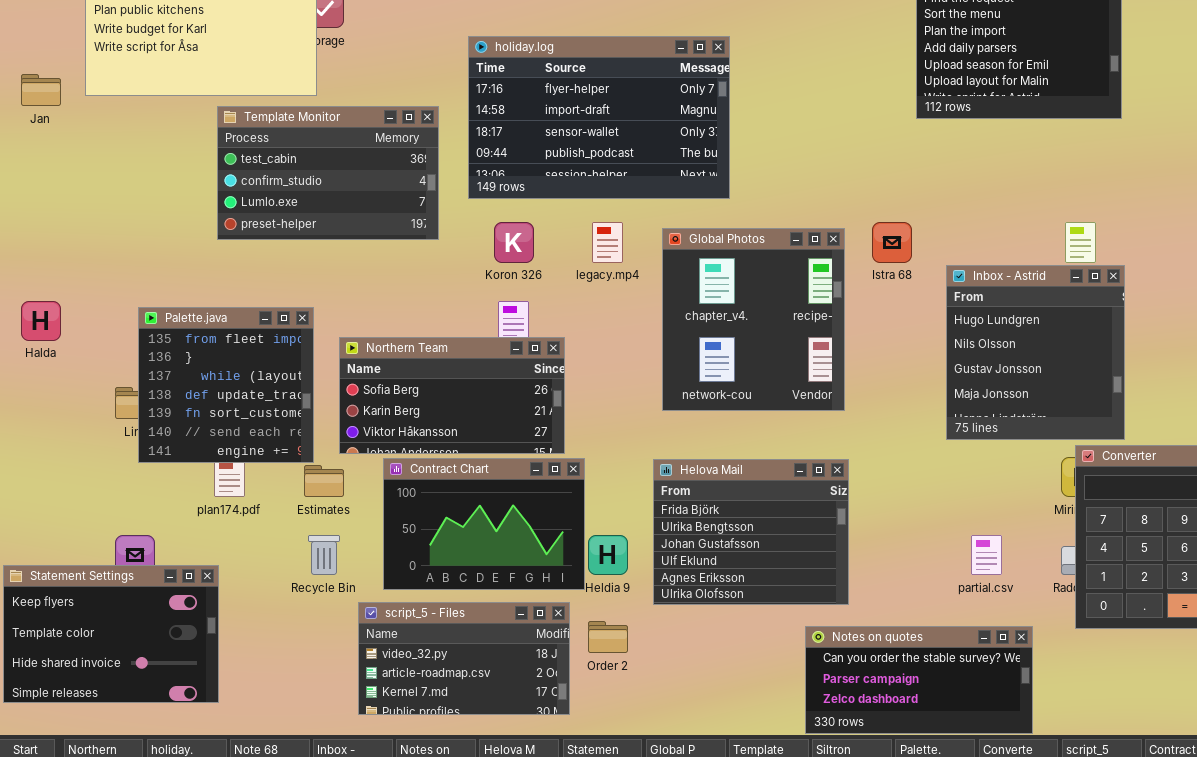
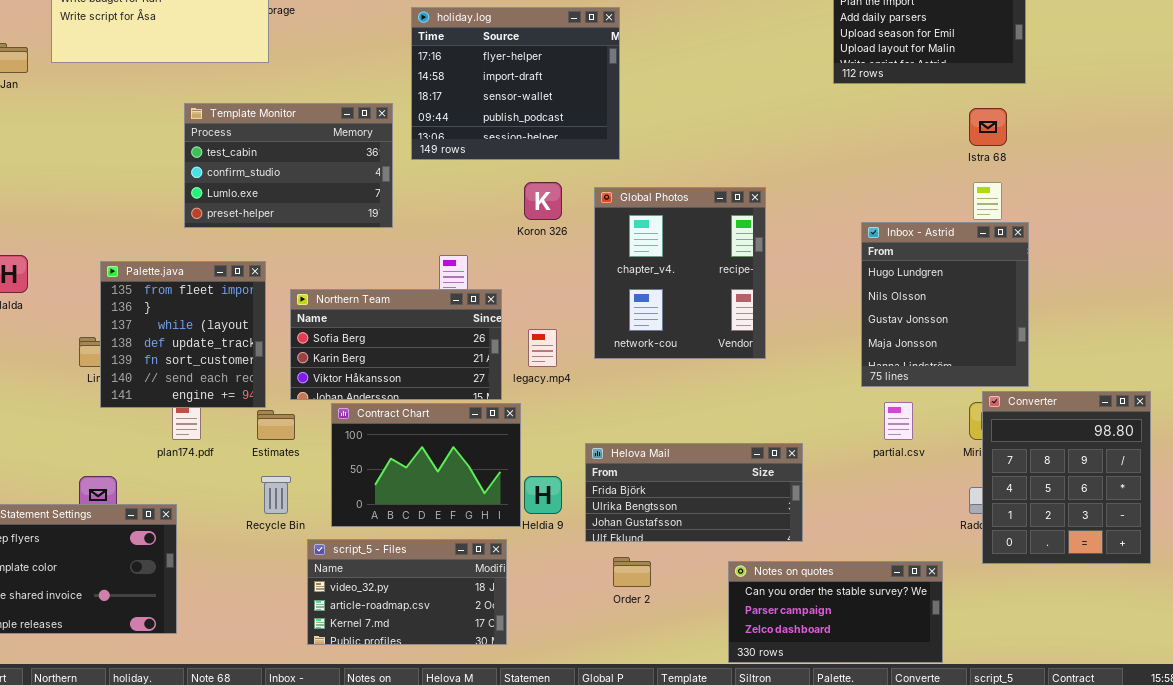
holiday.log: [468,36,730,199] -> [411,7,620,160], resized
Template Monitor: [217,106,439,240] -> [184,103,393,228], moved
Koron 326: [494,222,534,263] -> [524,182,562,220], moved
legacy.mp4: [592,222,623,263] -> [528,329,557,367], moved
Istra 68: [872,222,912,263] -> [969,108,1007,146], moved
Helova Mail: [653,459,849,605] -> [585,443,803,542], resized
partial.csv: [971,535,1002,575] -> [884,402,913,440], moved
Order 2: [588,621,628,653] -> [613,557,651,587], moved

